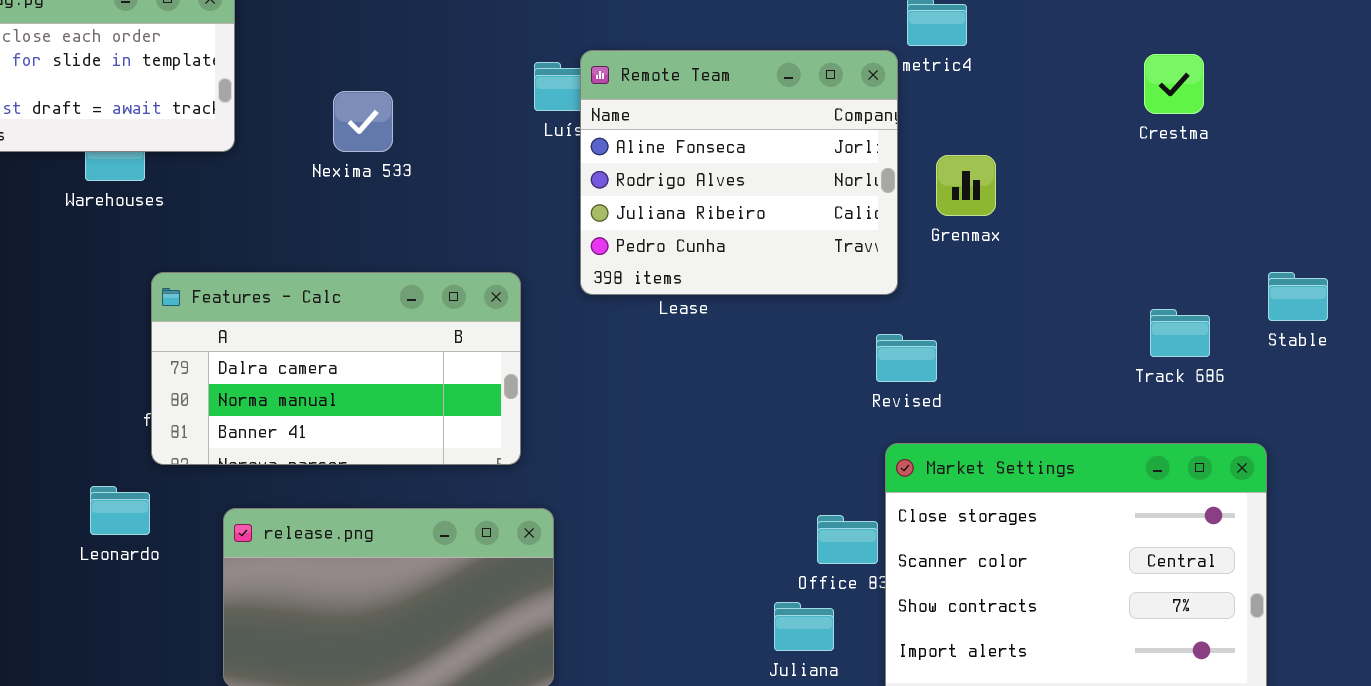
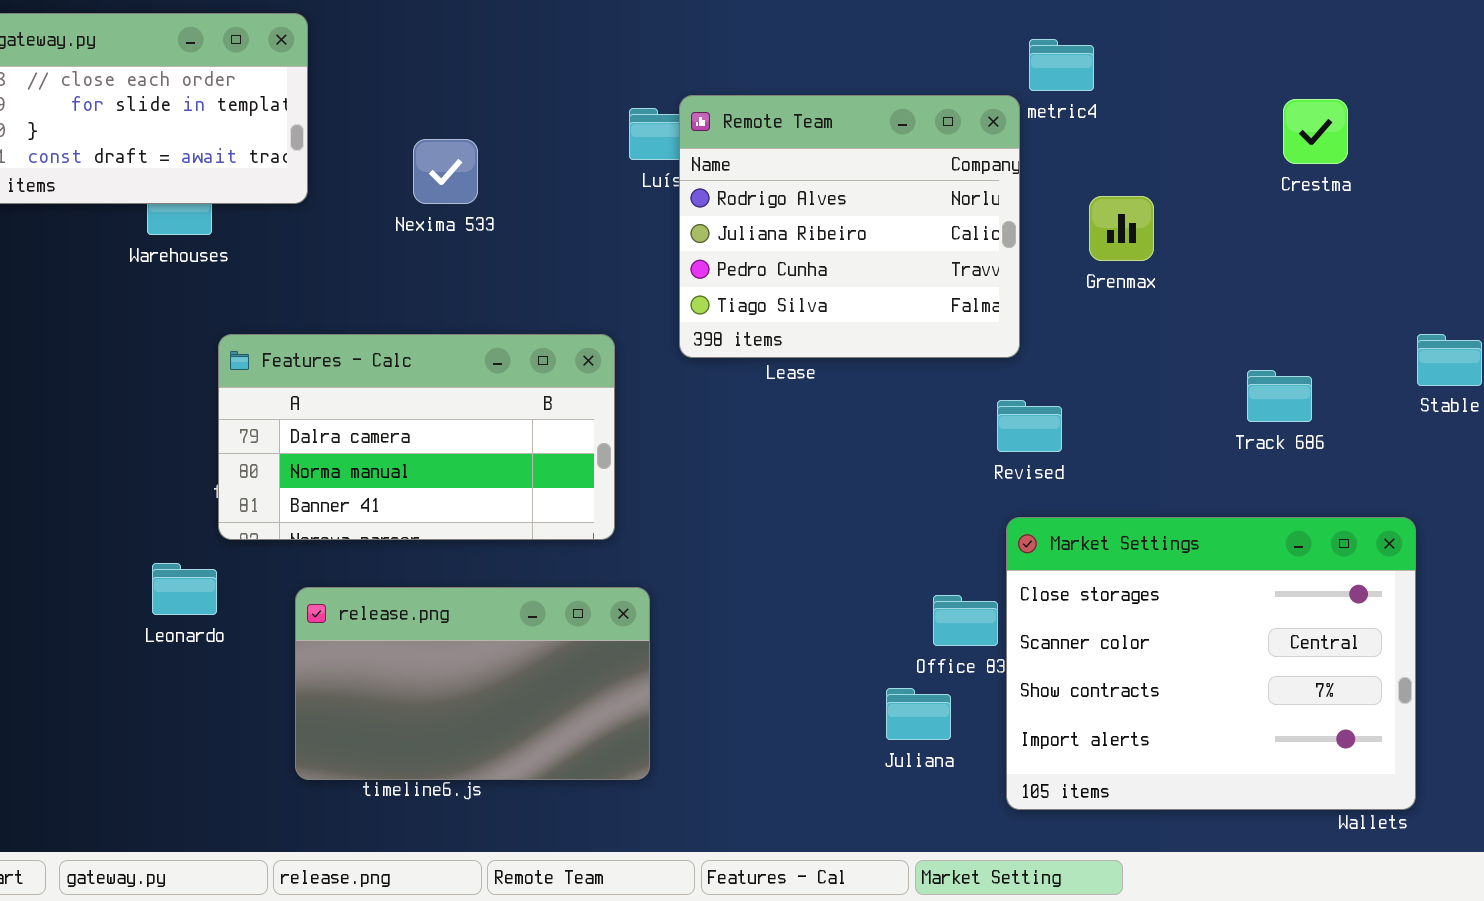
Remote Team: [580,50,898,295] -> [679,95,1020,358], scrolled down 1 row
Grenmax: [936,155,996,216] -> [1089,196,1154,261], moved
Track 686: [1150,309,1210,357] -> [1247,370,1312,422], moved

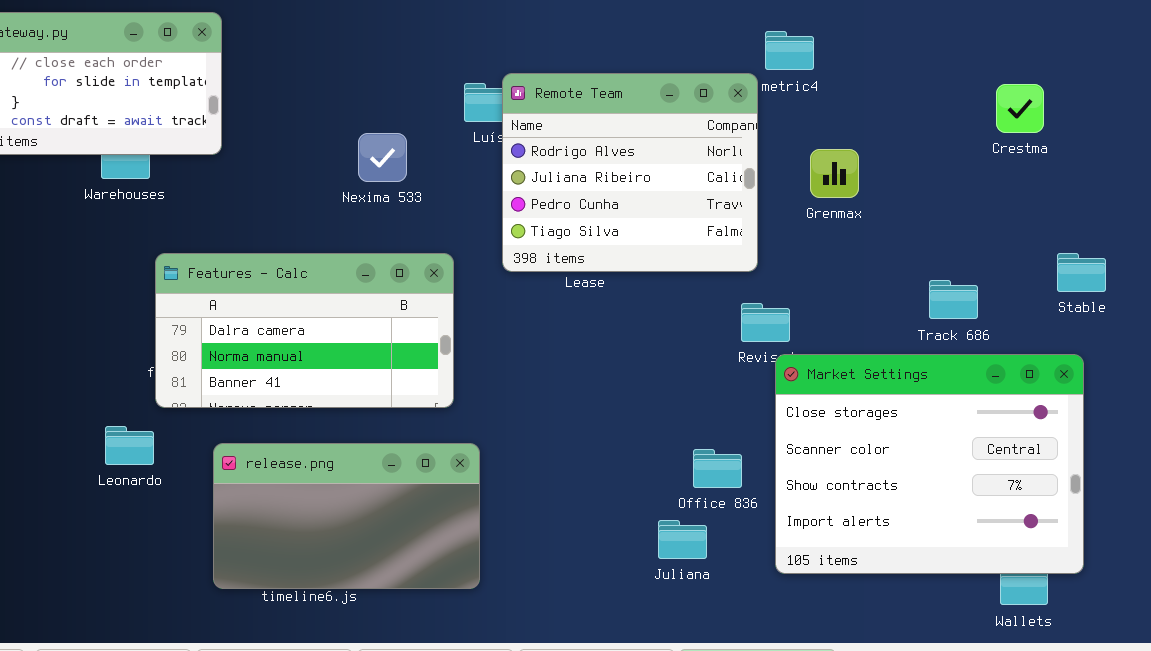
Crestma: [1283,99,1348,164] -> [996,84,1044,133], moved
Nexima 533: [413,139,478,204] -> [358,133,407,182], moved
Market Settings: [1006,517,1416,810] -> [775,354,1084,574], moved

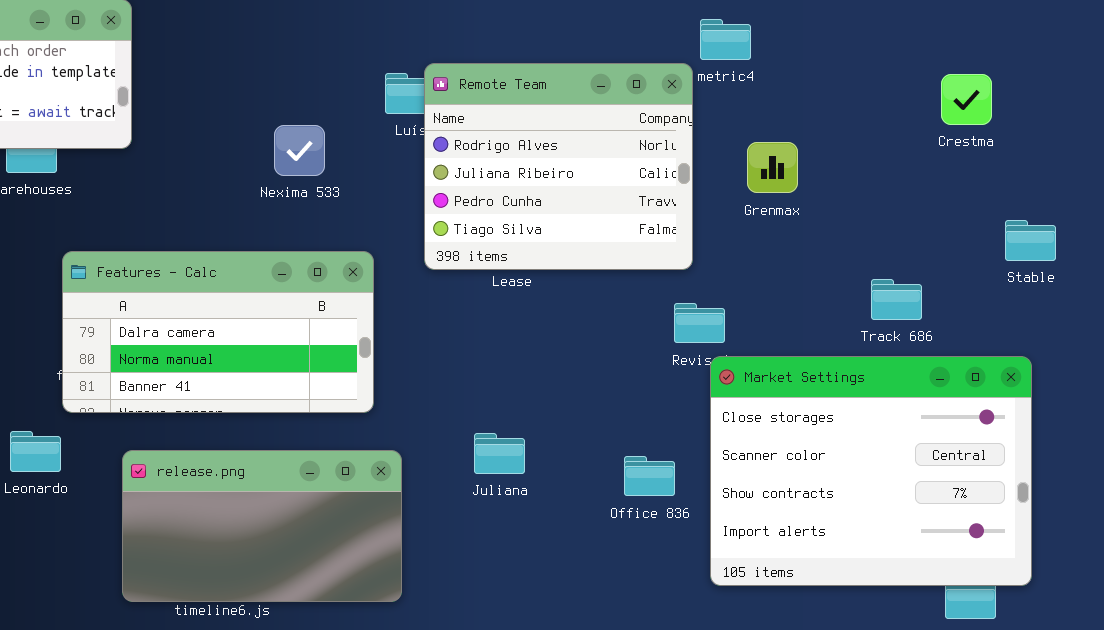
Stable: [1057,253,1106,292] -> [1005,220,1056,261], moved
Juliana: [658,520,707,559] -> [474,433,525,474], moved

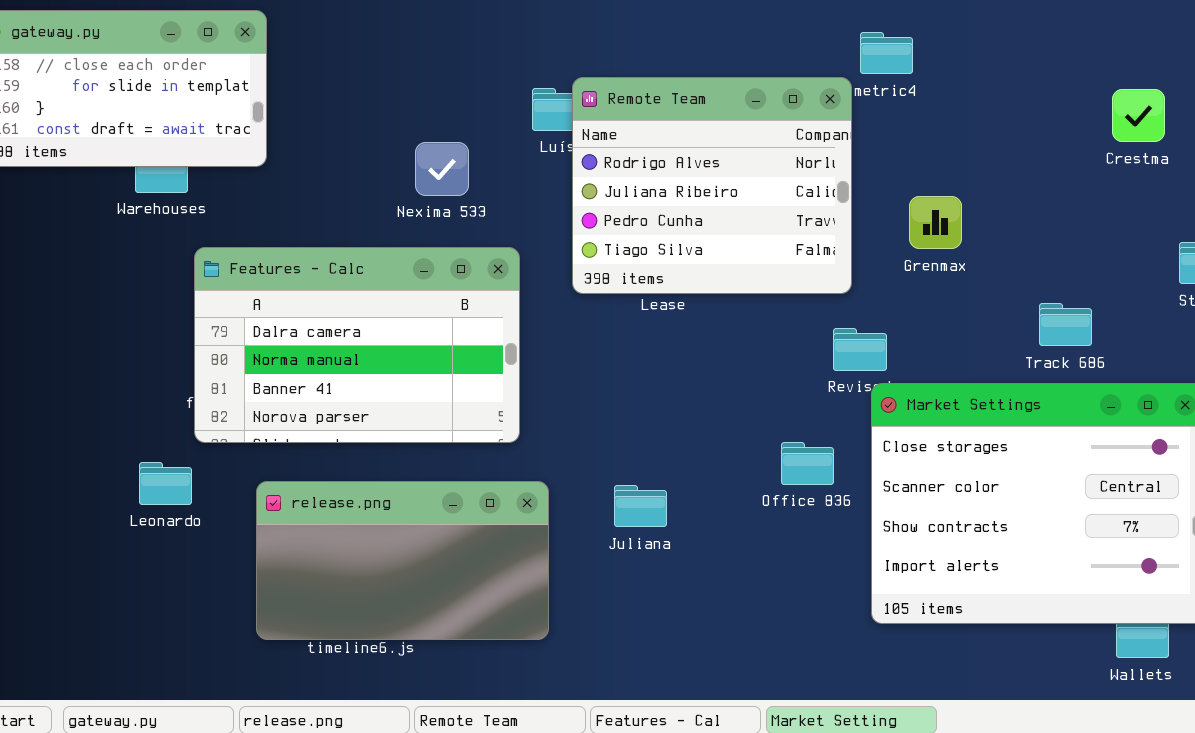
Grenmax: [747,142,798,193] -> [909,196,962,249], moved
Features - Calc: [62,251,374,413] -> [194,247,520,443], resized
Juliana: [474,433,525,474] -> [614,485,667,527], moved
Office 836: [624,456,675,496] -> [781,442,834,485], moved

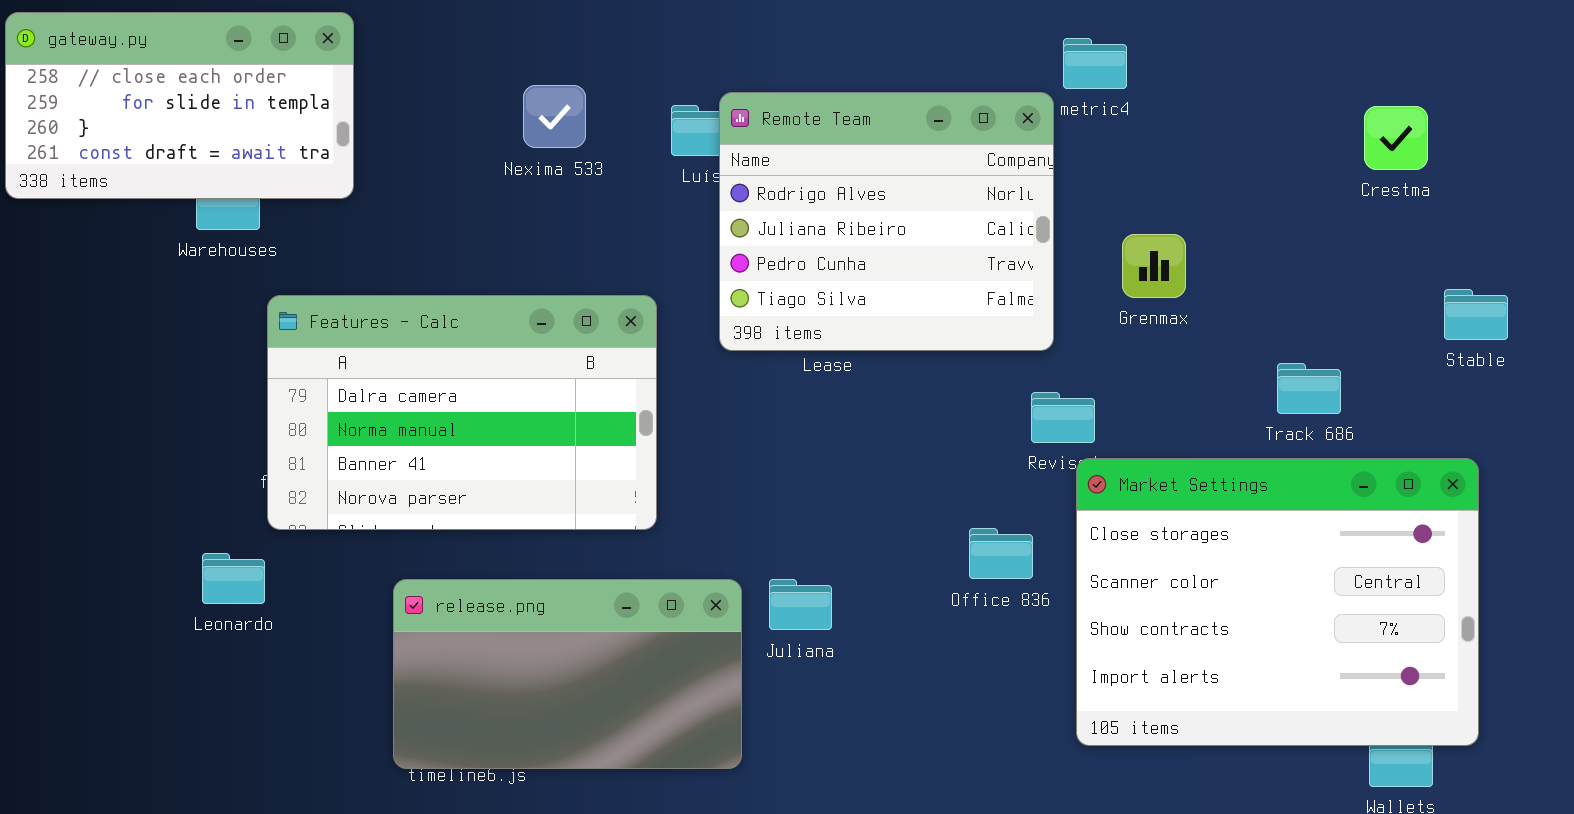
Nexima 533: [415,142,469,196] -> [523,85,586,148], moved
release.png: [256,481,549,640] -> [393,579,742,769], moved

